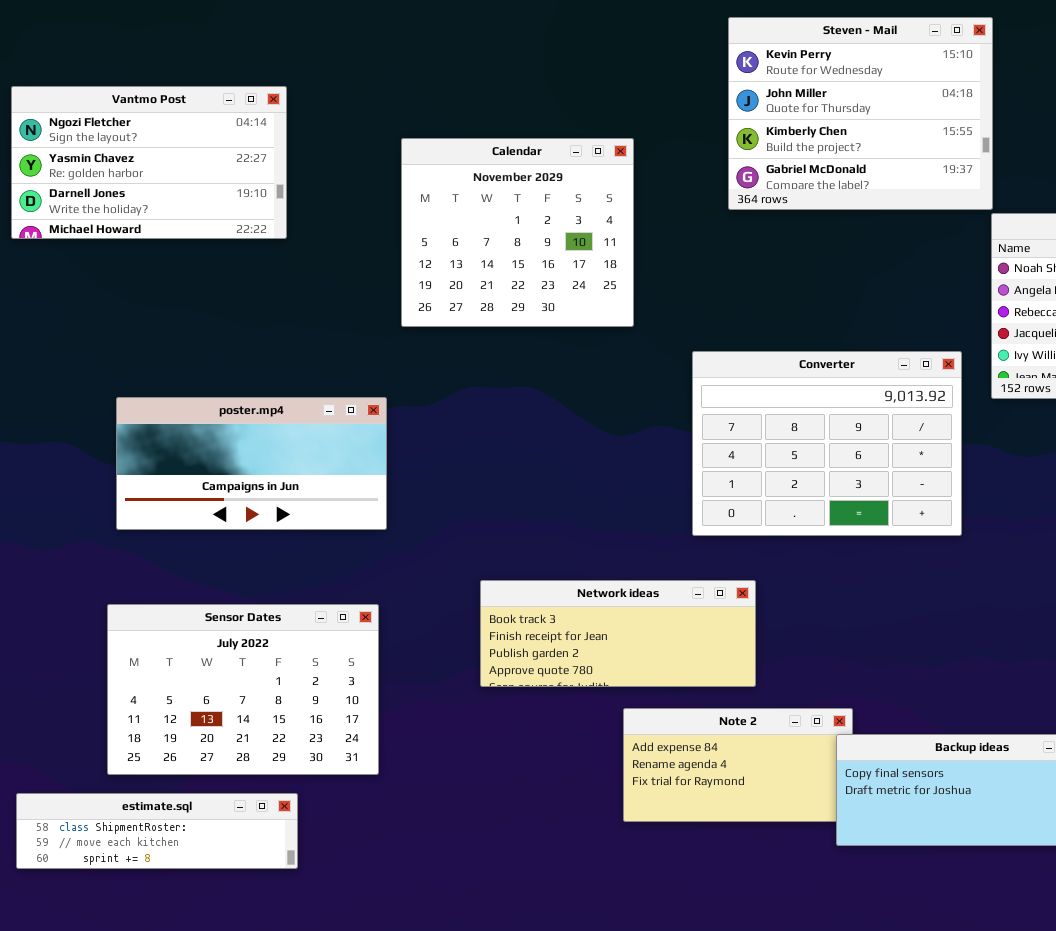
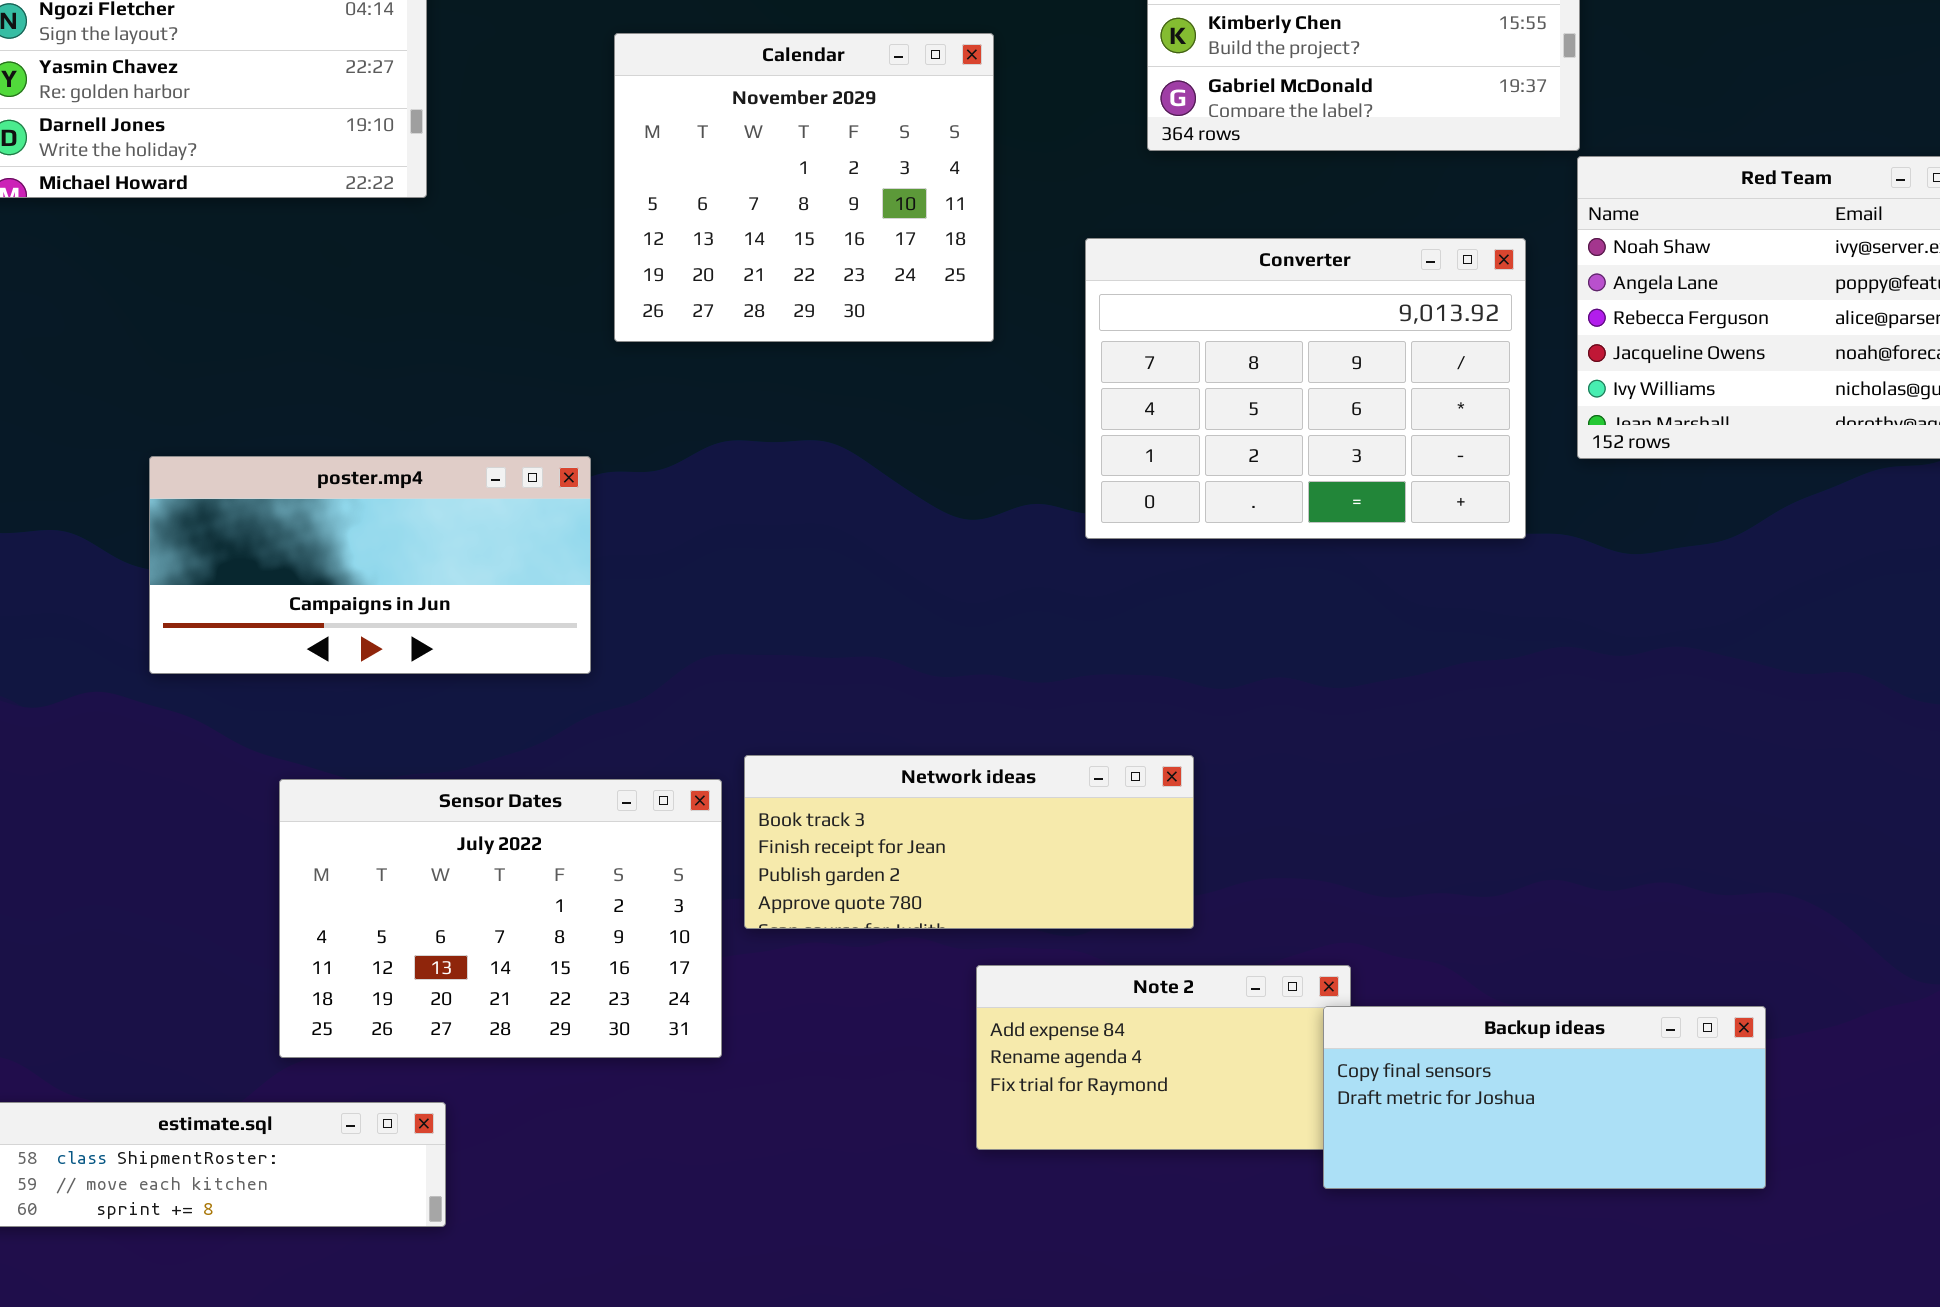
Converter: [692,351,962,536] -> [1085,238,1526,539], moved
Sensor Dates: [107,604,379,775] -> [279,779,722,1058], moved

